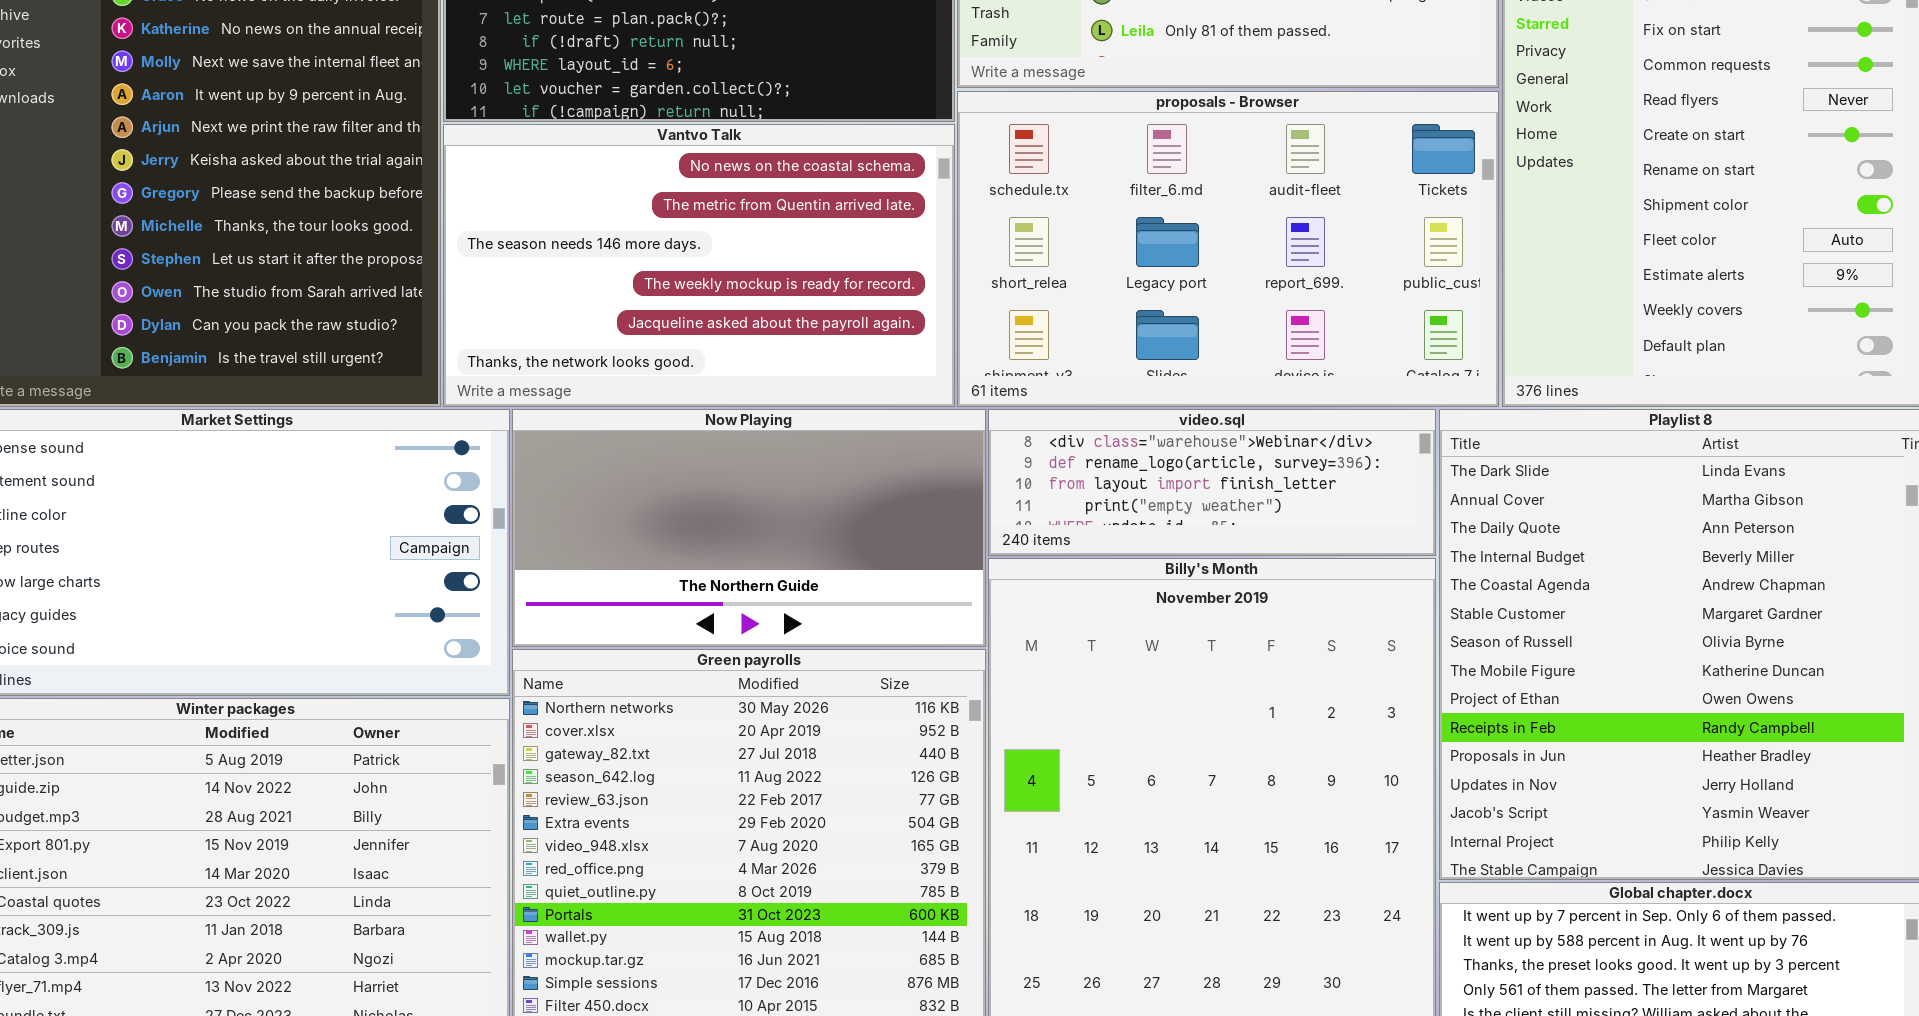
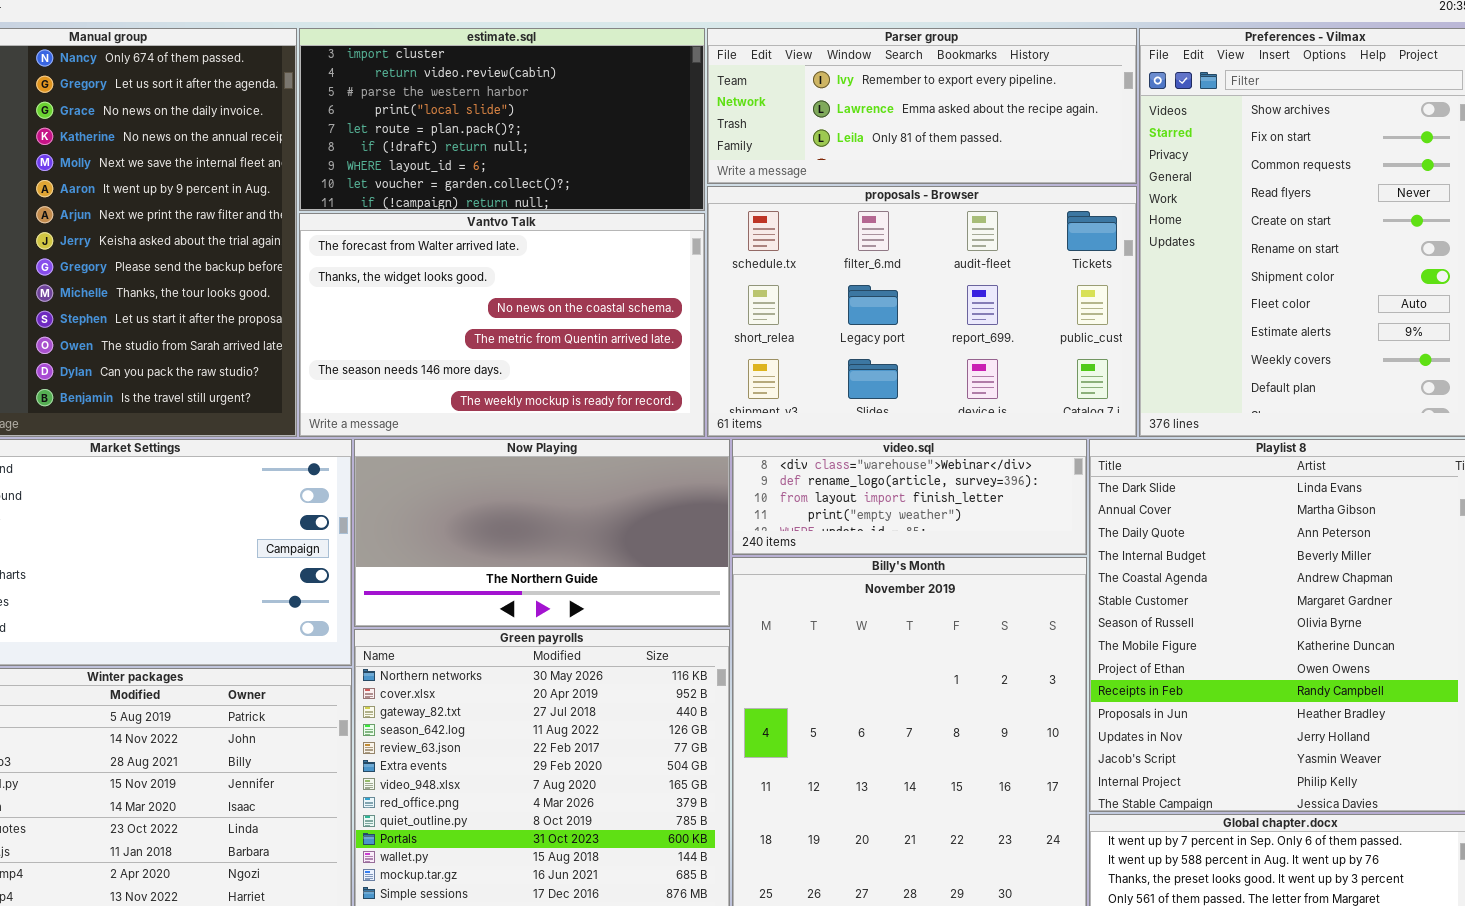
Vantvo Talk: [443,124,955,407] -> [299,213,705,437], scrolled up 2 rows

